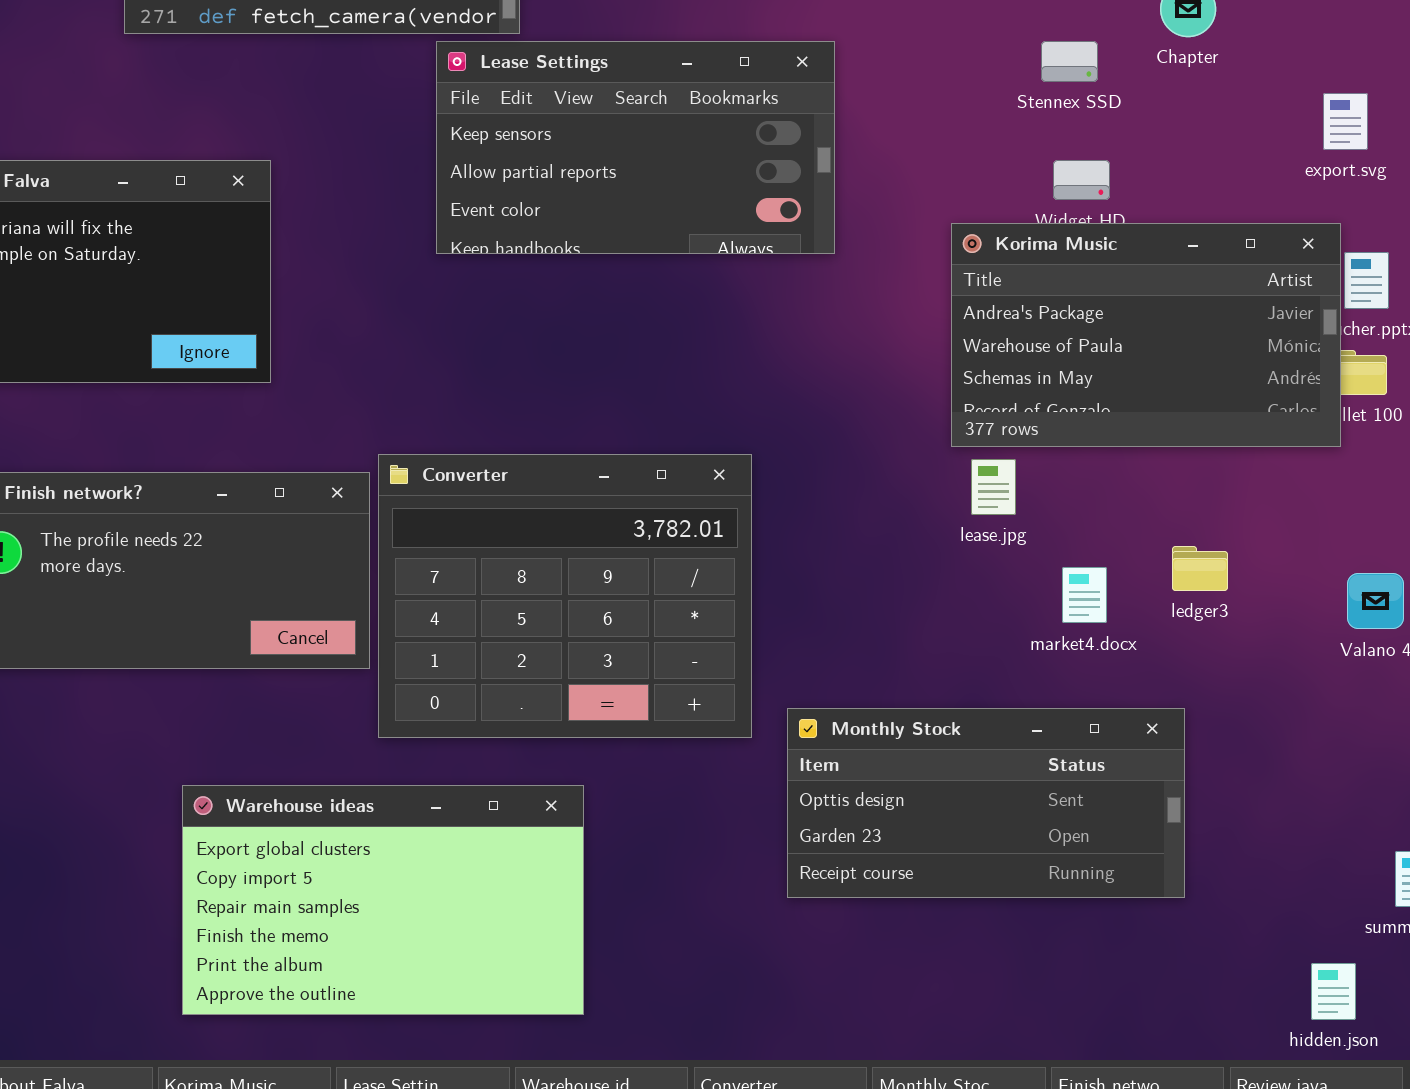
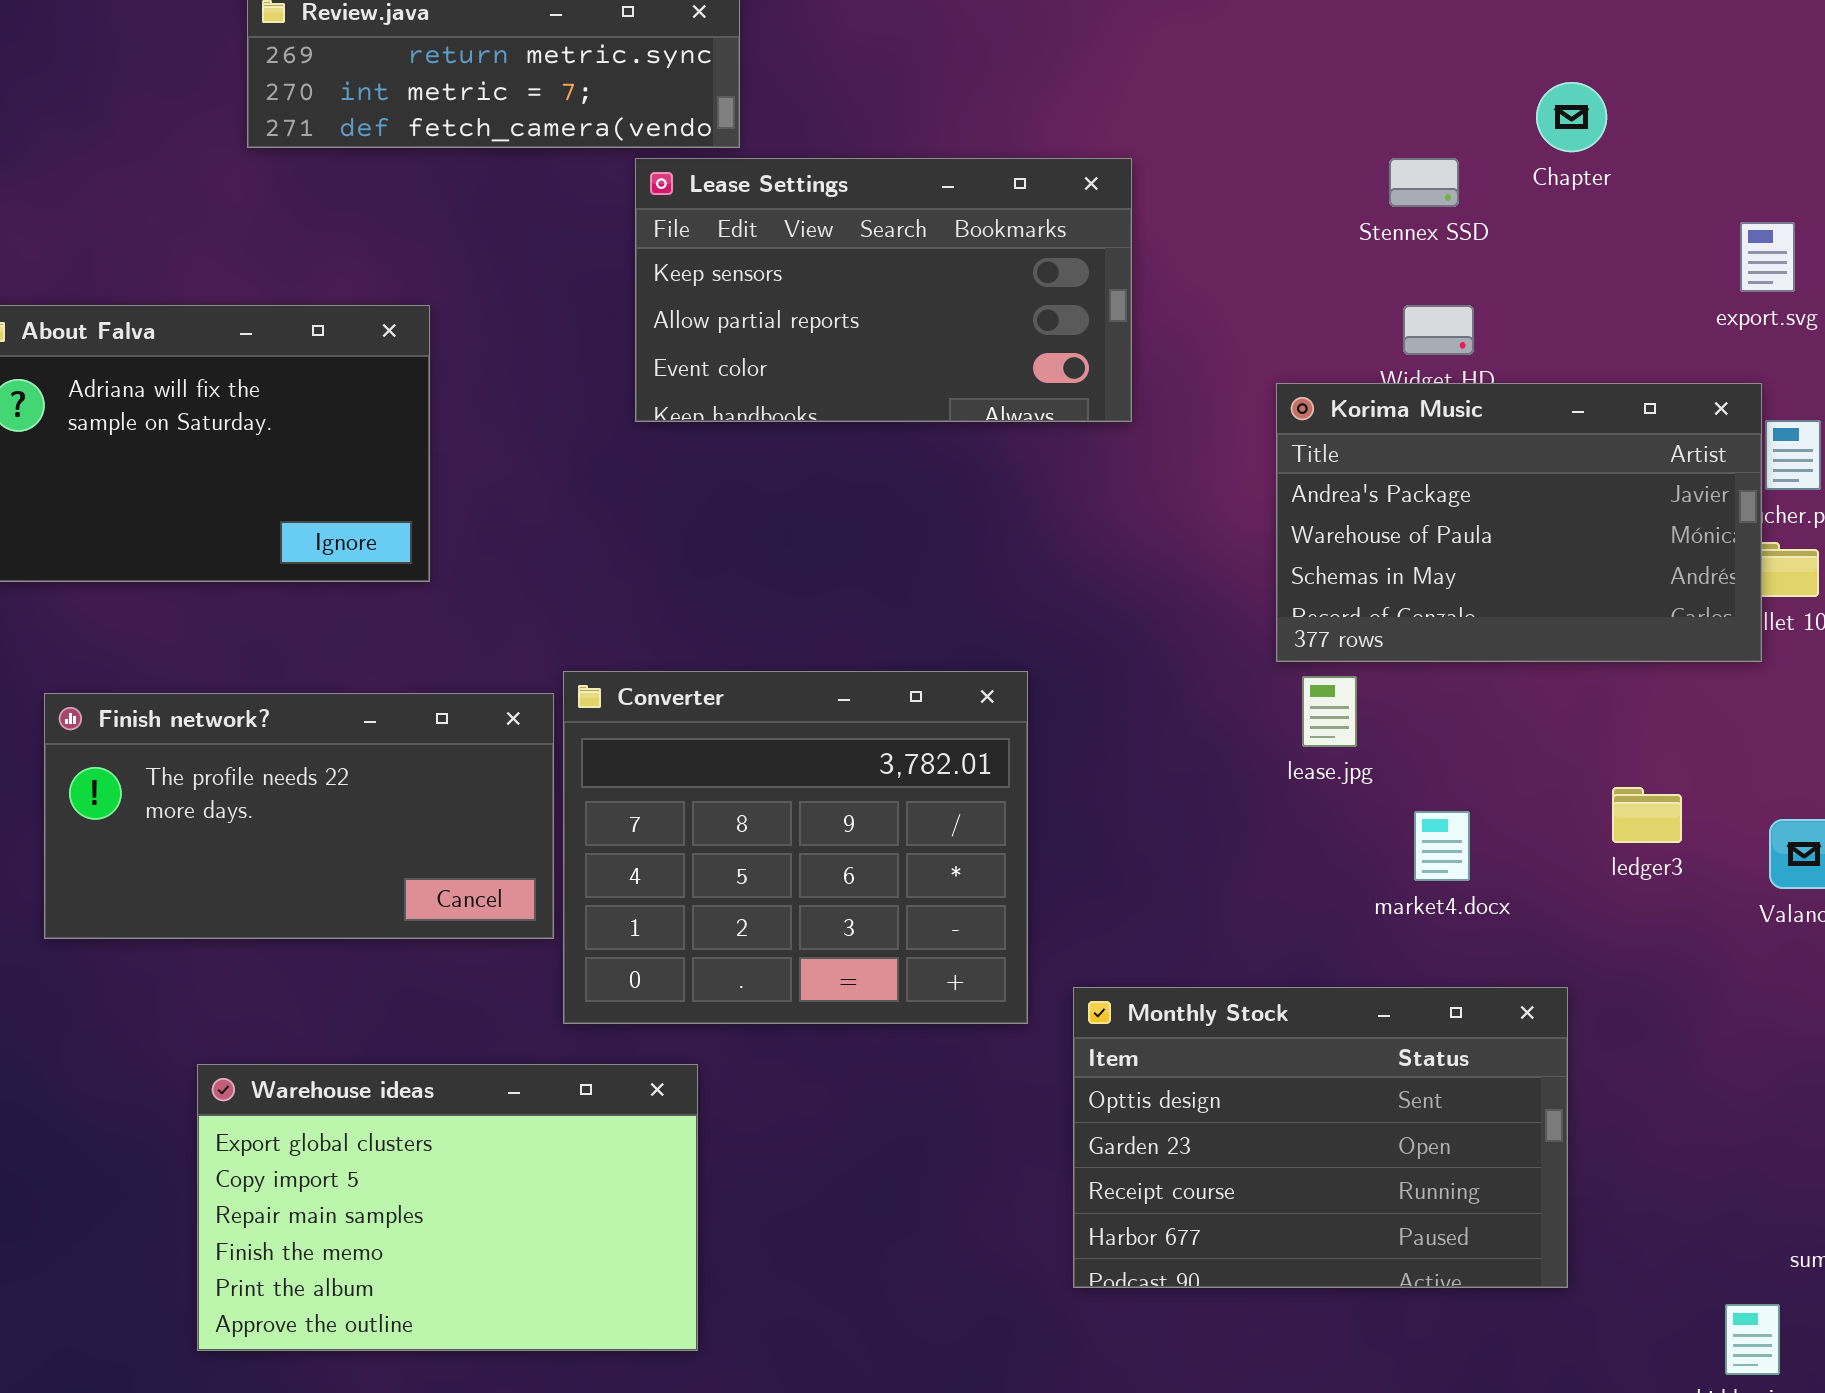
ledger3: [1172,546,1228,591] -> [1612,787,1682,843], moved
Monthly Stock: [787,708,1185,898] -> [1073,987,1568,1288], resized
Warehouse ideas: [182,785,584,1015] -> [197,1064,698,1351], moved

